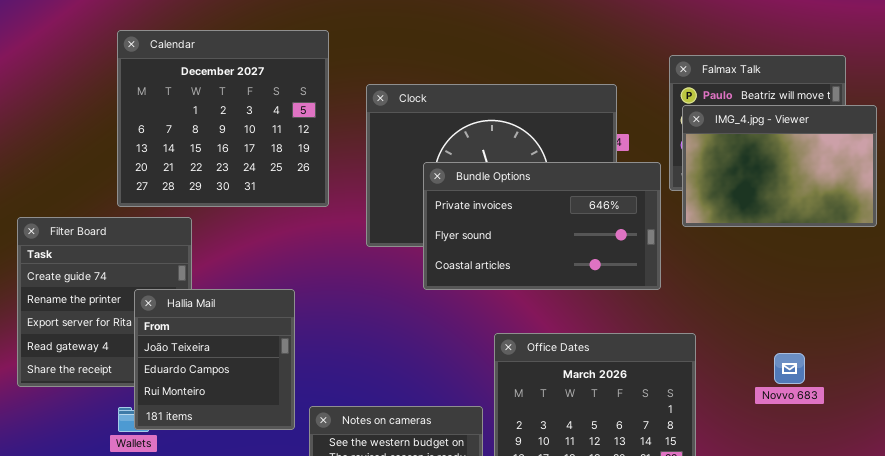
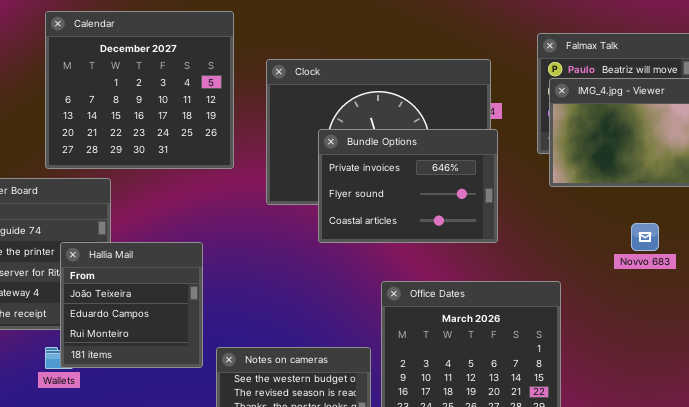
Bundle Options: [423,162,661,290] -> [318,129,498,243], resized
Novvo 683: [774,353,805,384] -> [631,223,659,251], moved

